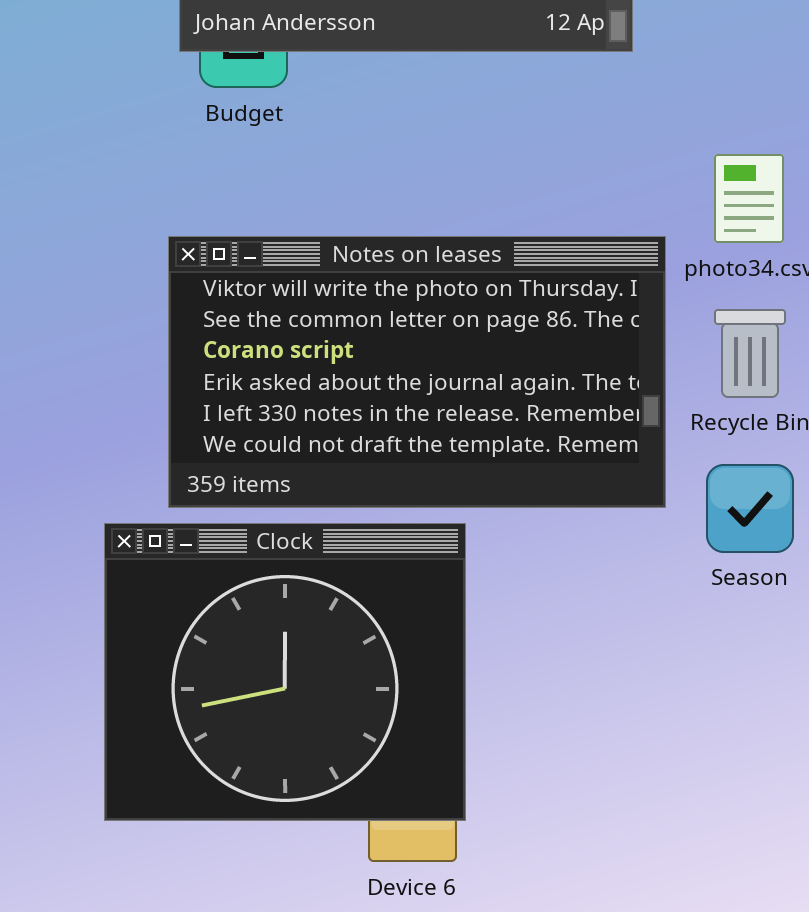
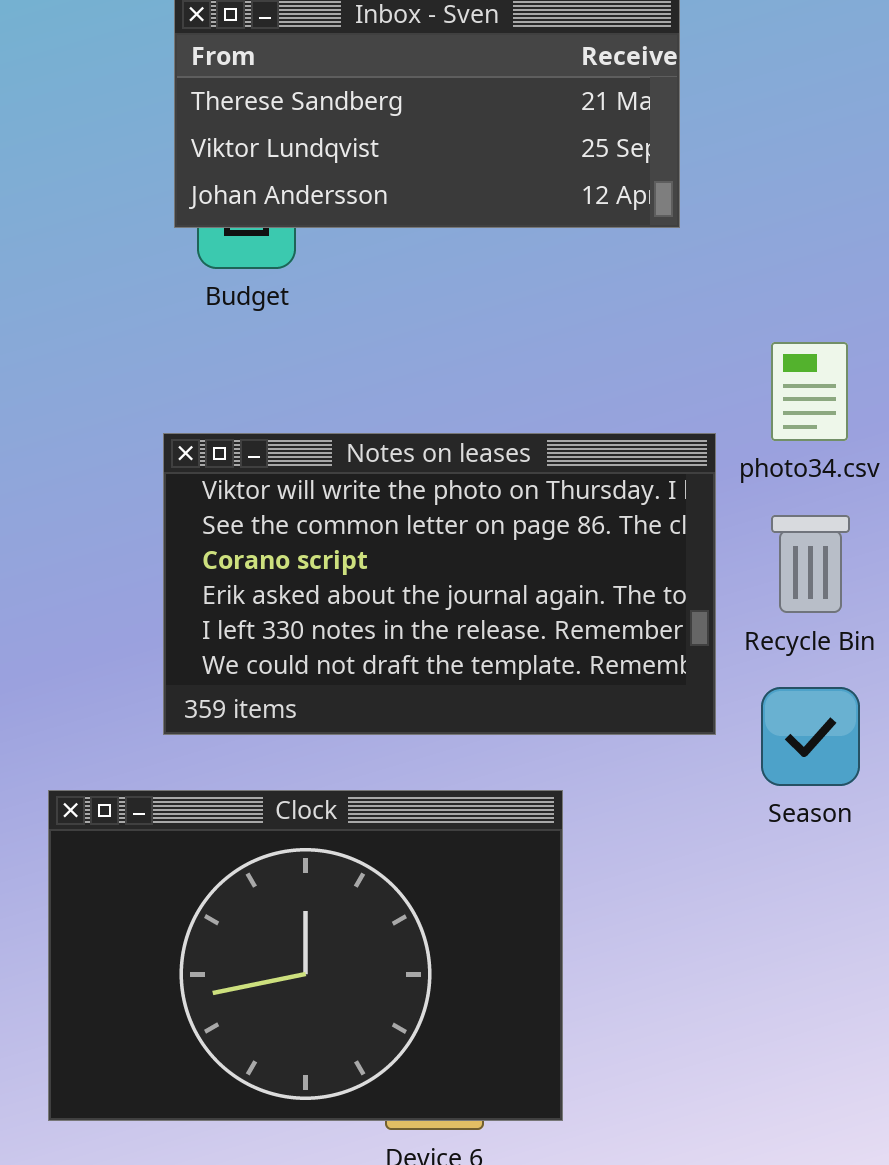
Clock: [104,523,466,821] -> [48,790,563,1121], moved, resized

